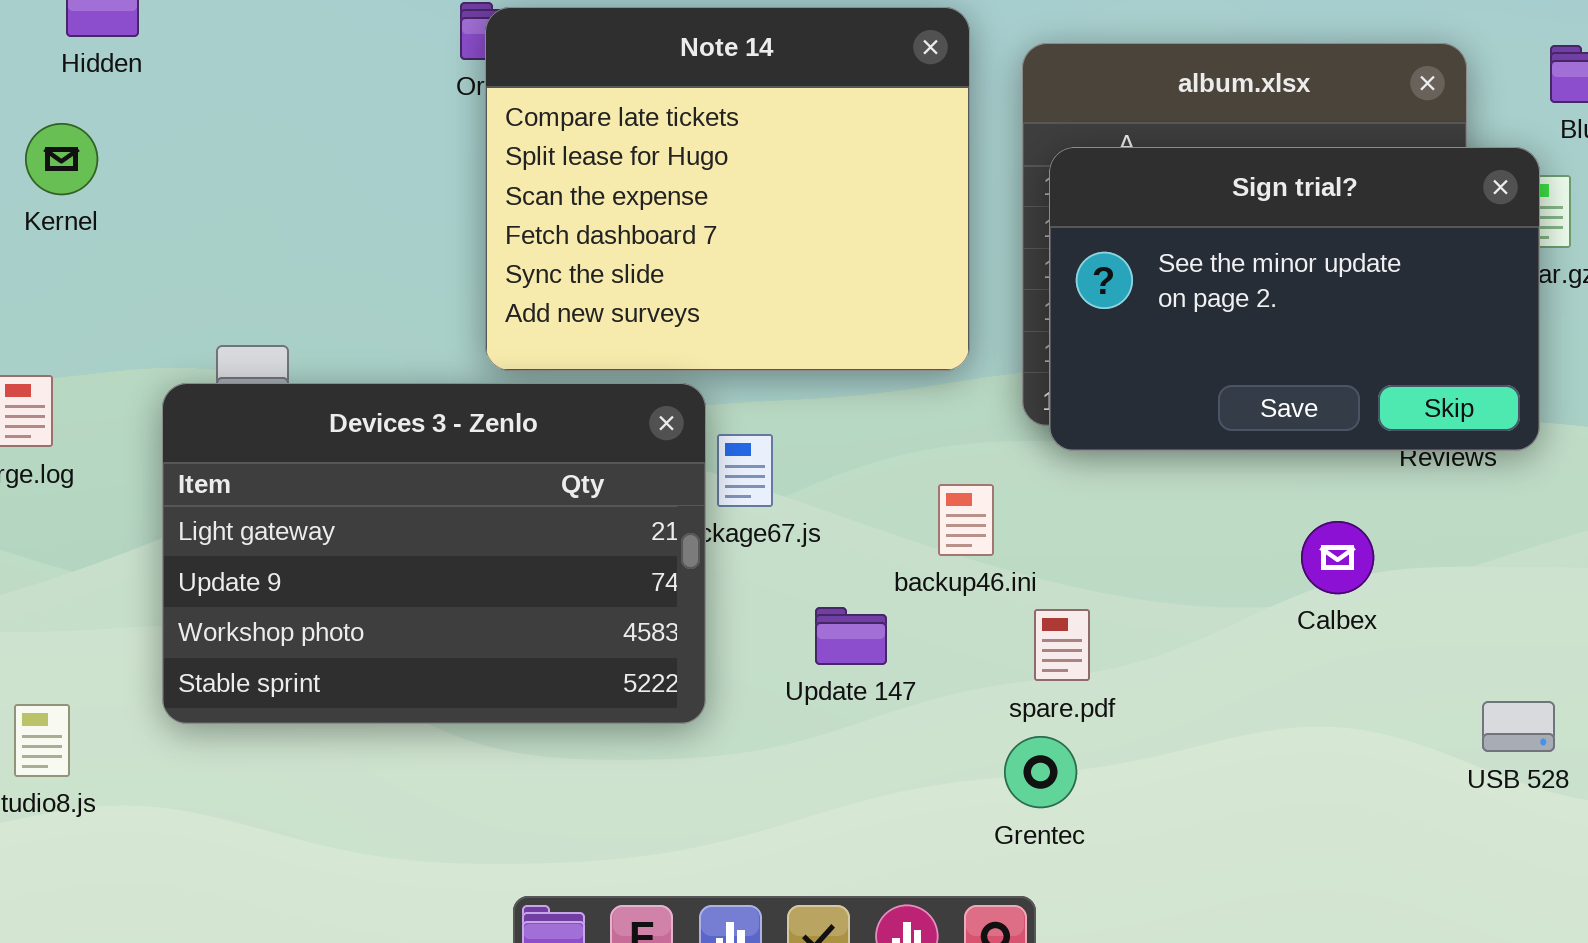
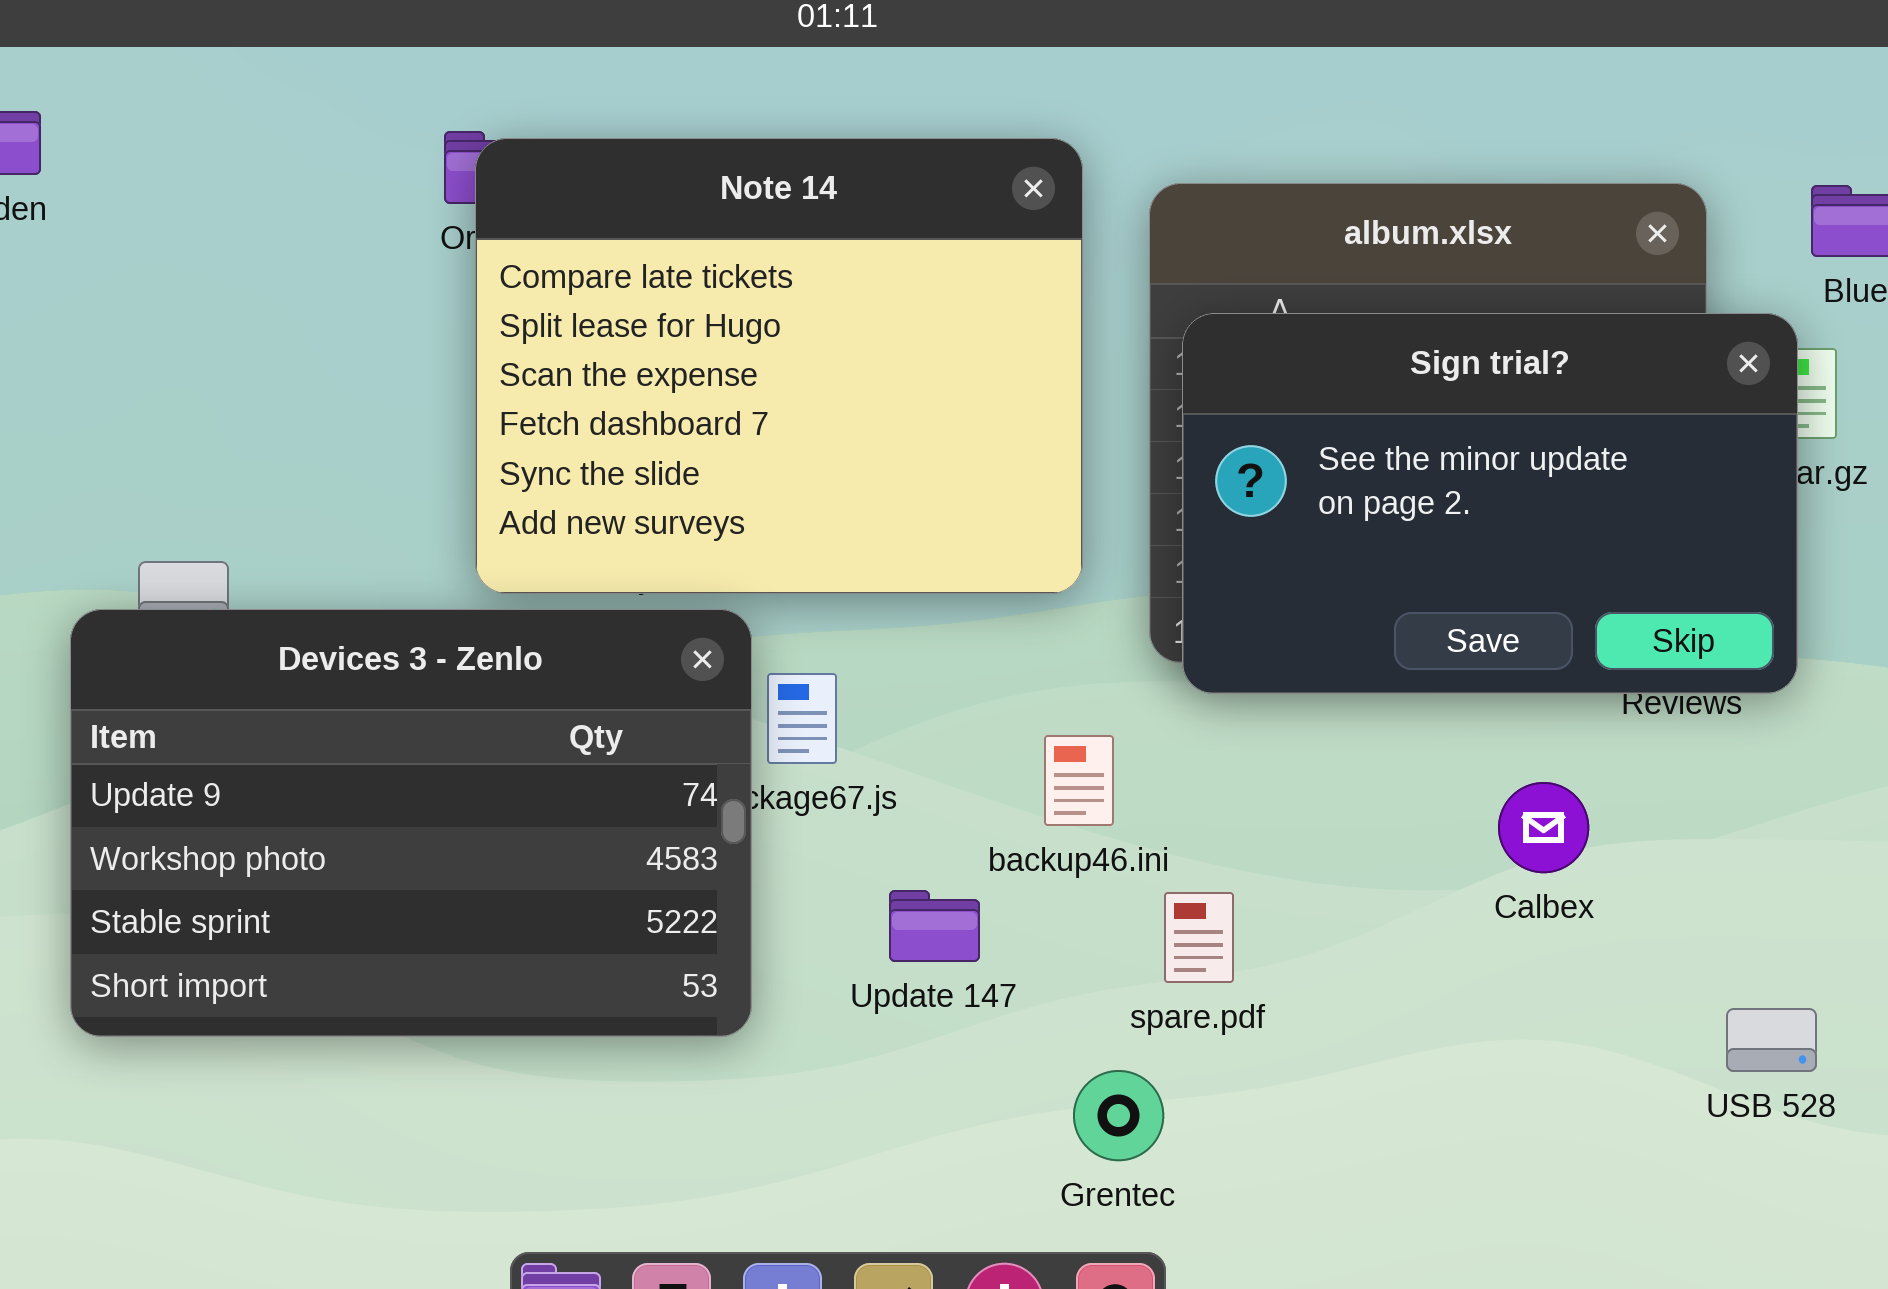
Devices 3 - Zenlo: [162,383,706,724] -> [70,609,752,1037], scrolled down 1 row
Grentec: [1004,736,1077,808] -> [1073,1070,1164,1161], moved

